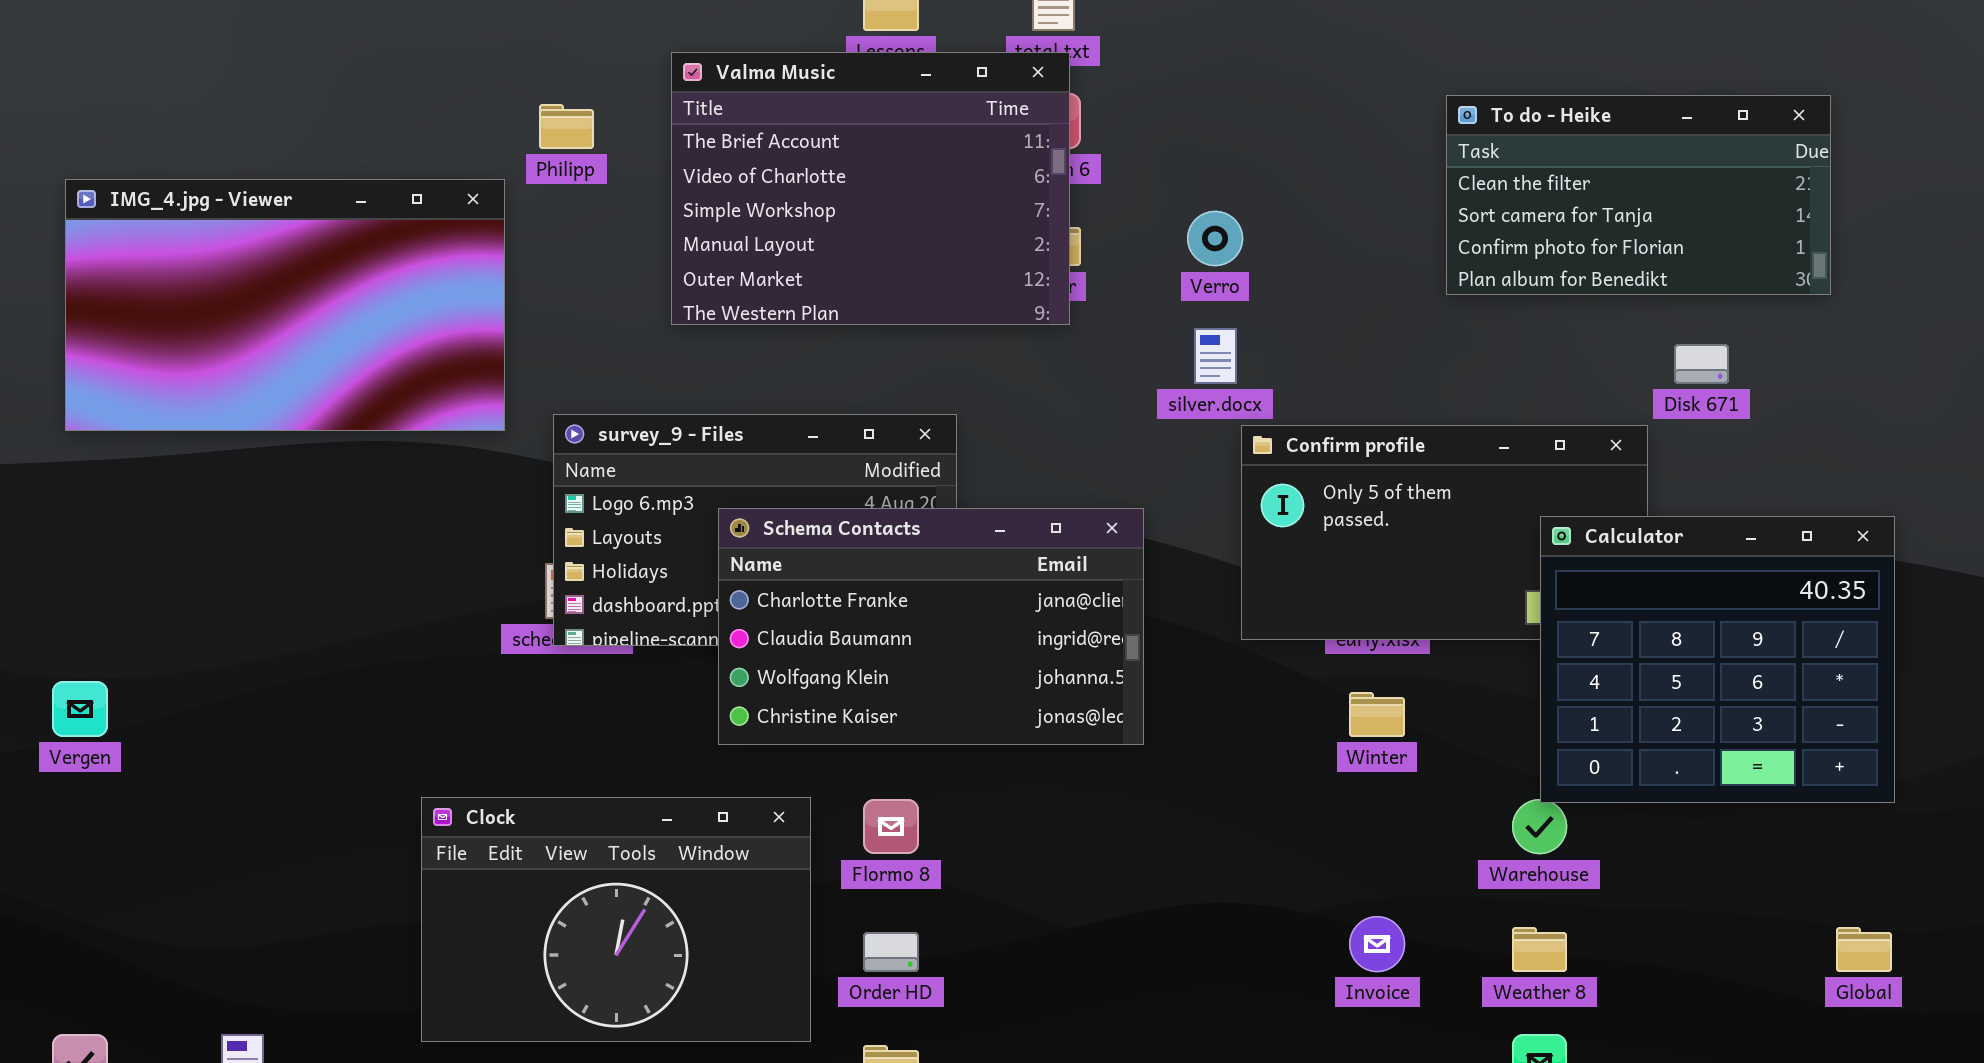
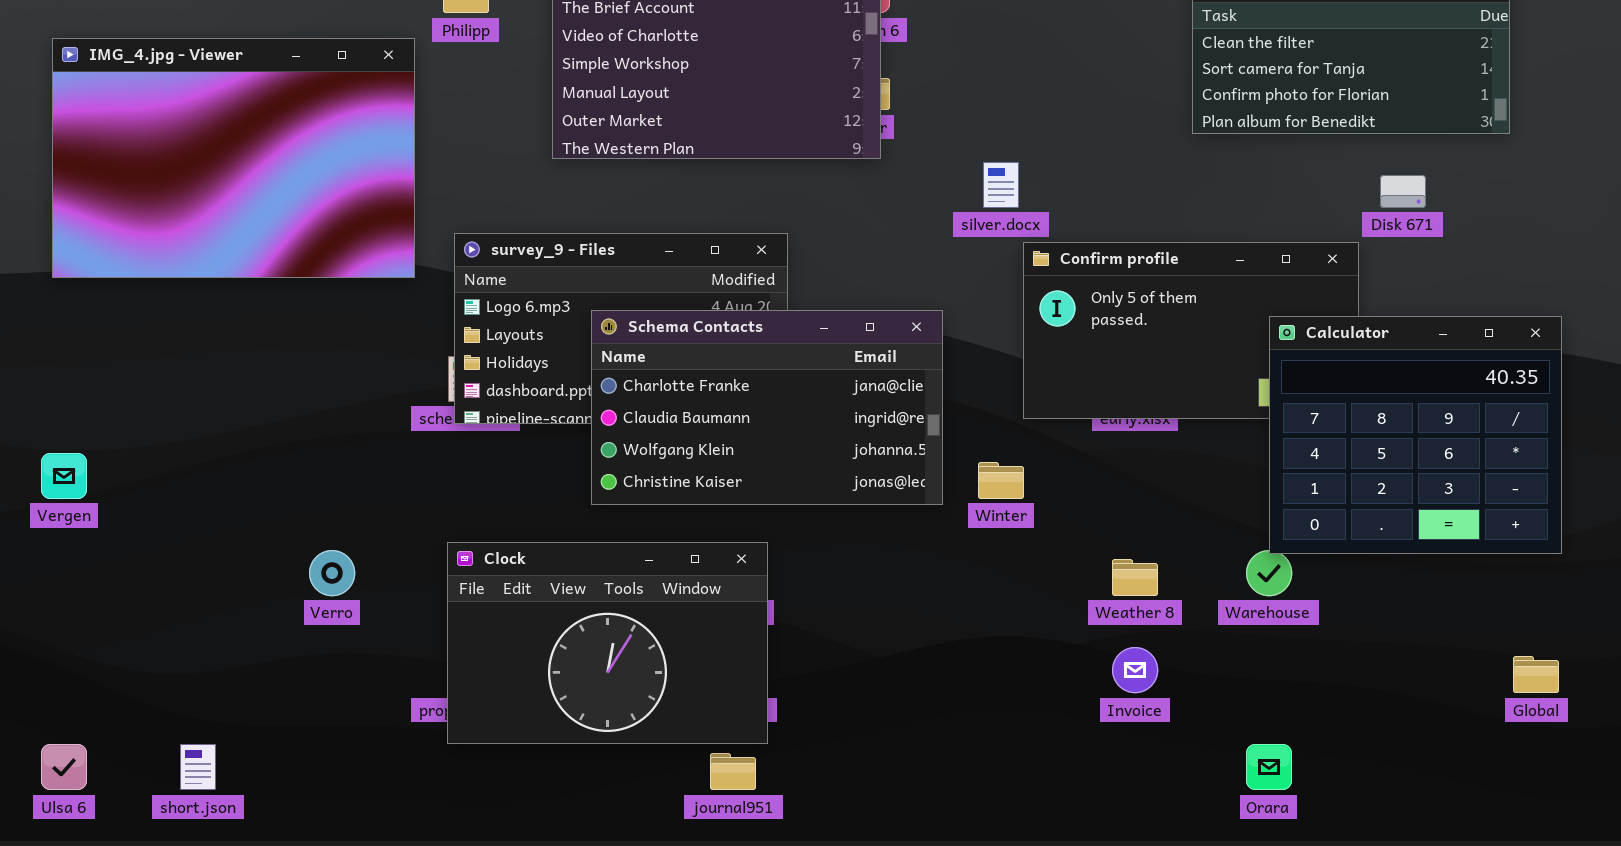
IMG_4.jpg - Viewer: [65,179,505,431] -> [52,38,415,278], resized
Verro: [1187,211,1243,266] -> [309,550,355,596], moved
Winter: [1349,692,1405,737] -> [978,462,1024,499], moved
Clock: [421,797,811,1042] -> [447,542,768,744], moved
Weather 8: [1512,927,1567,972] -> [1112,559,1158,596], moved

